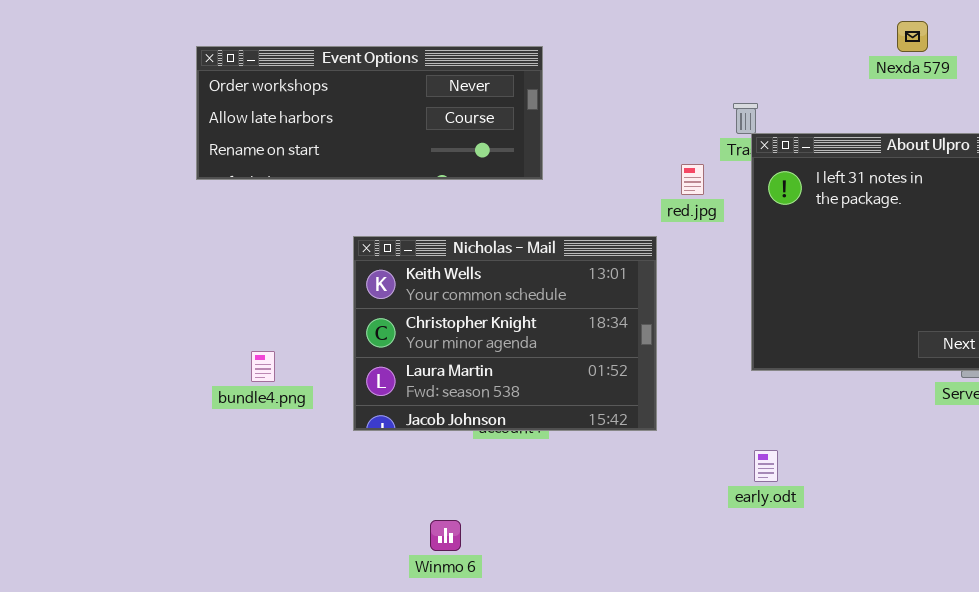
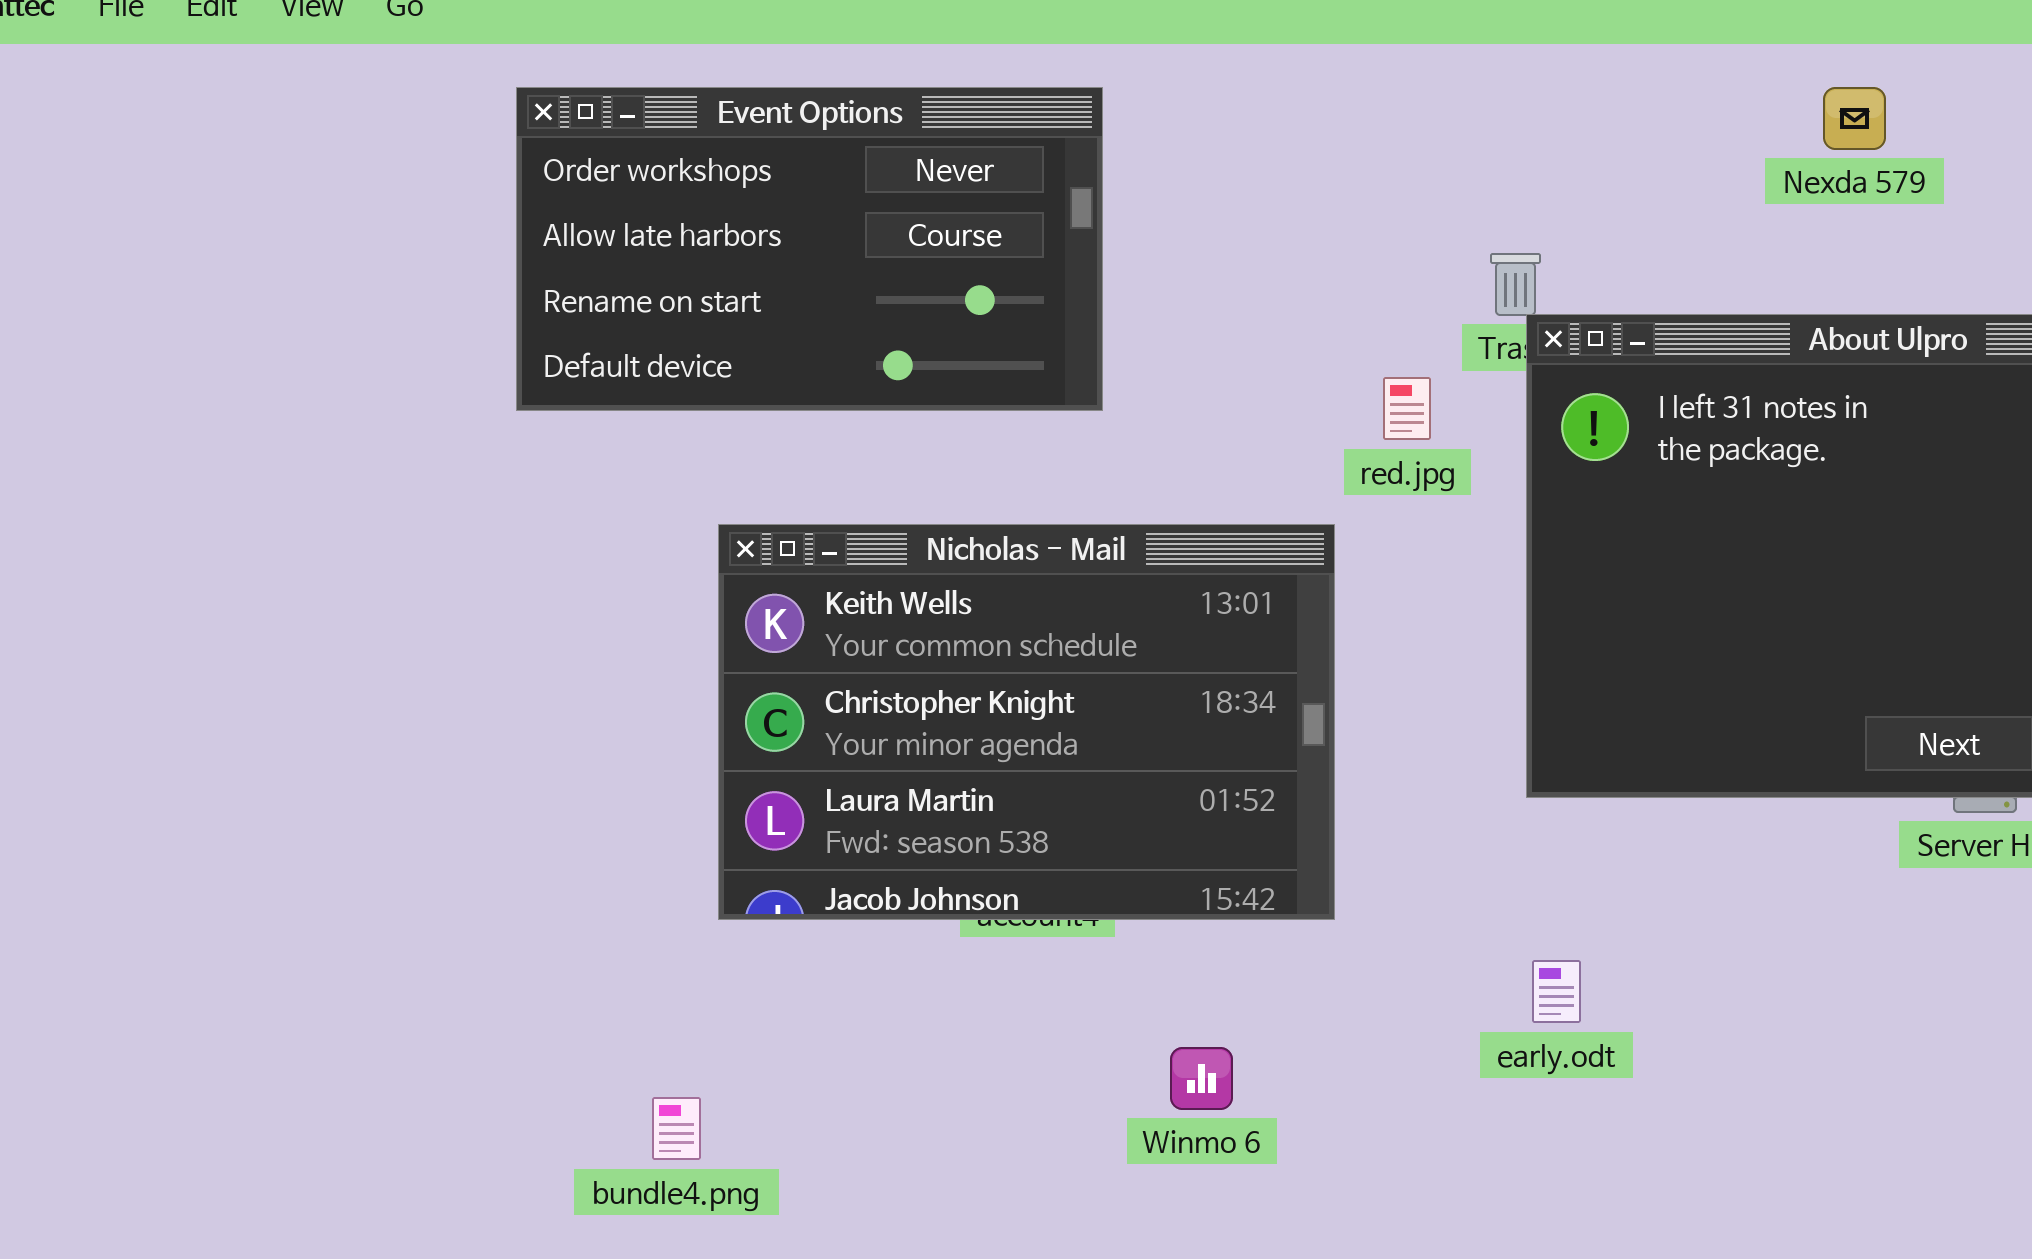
Event Options: [196,46,543,180] -> [516,87,1103,411], resized
bundle4.png: [251,351,275,382] -> [652,1097,701,1160], moved
Winmo 6: [430,520,461,551] -> [1170,1047,1233,1110], moved

